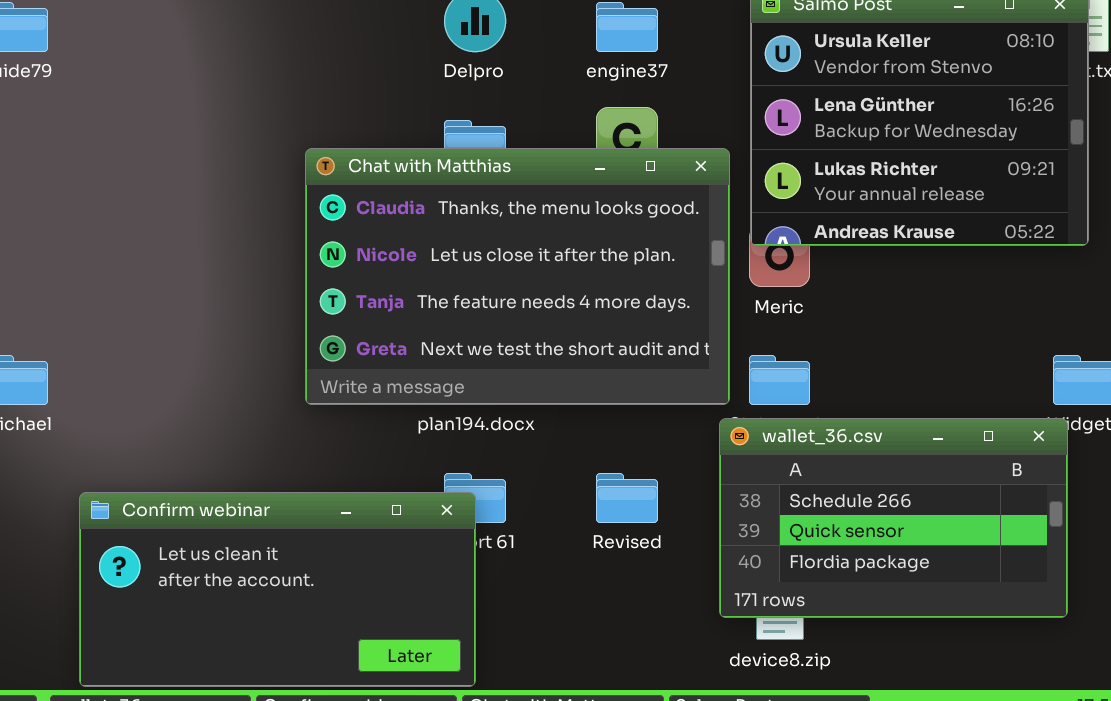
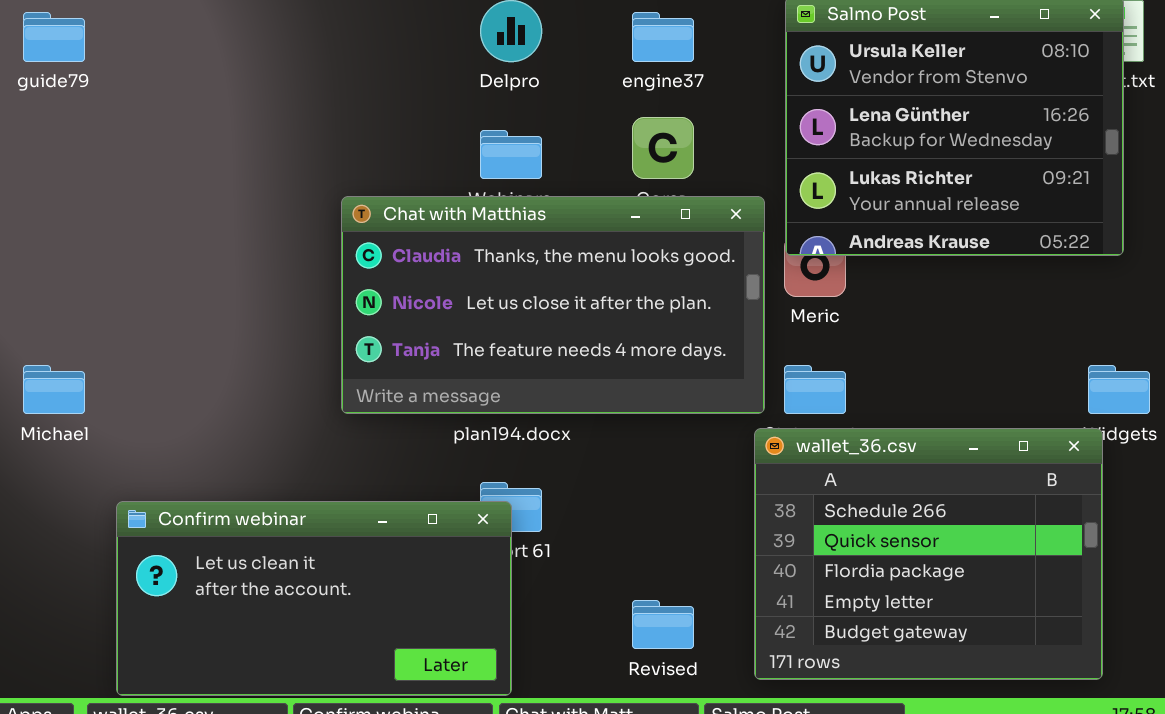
Chat with Matthias: [305,148,730,405] -> [341,196,765,414], resized
wallet_36.csv: [719,418,1068,618] -> [754,428,1103,680], resized
Revised: [596,473,658,523] -> [632,600,694,649], moved

